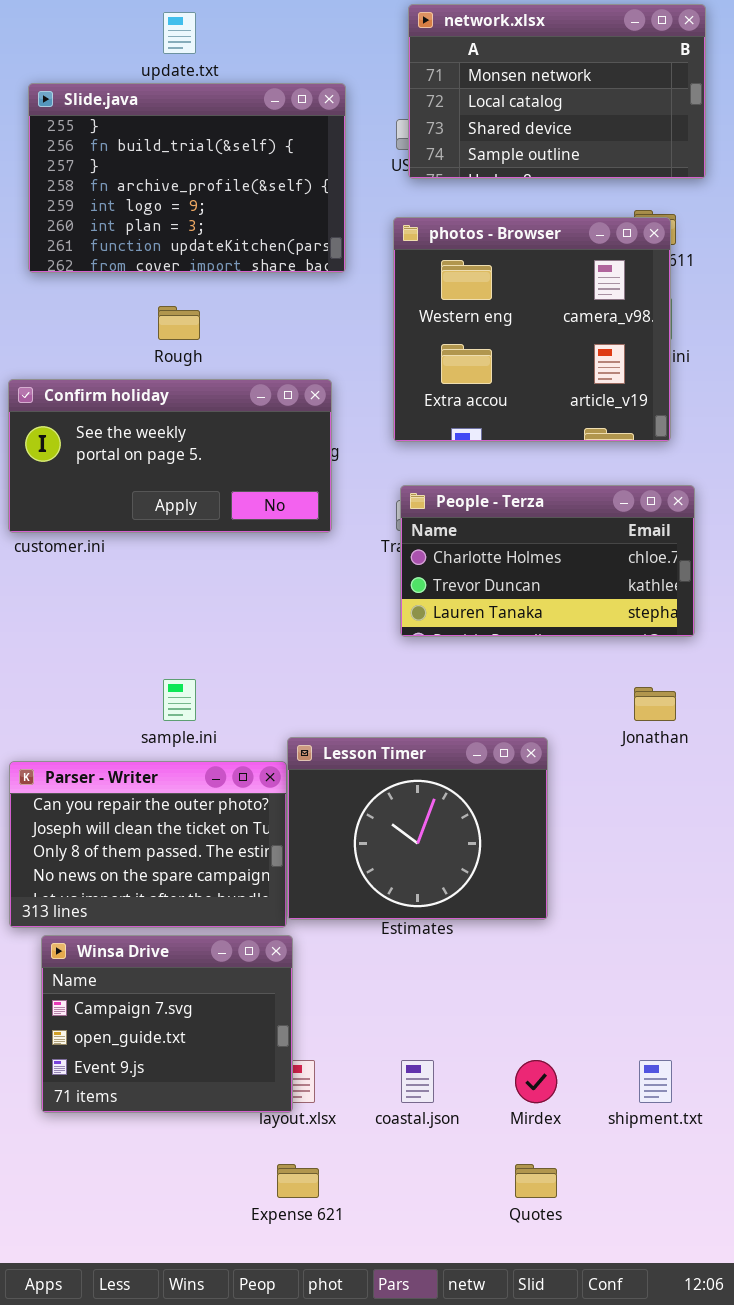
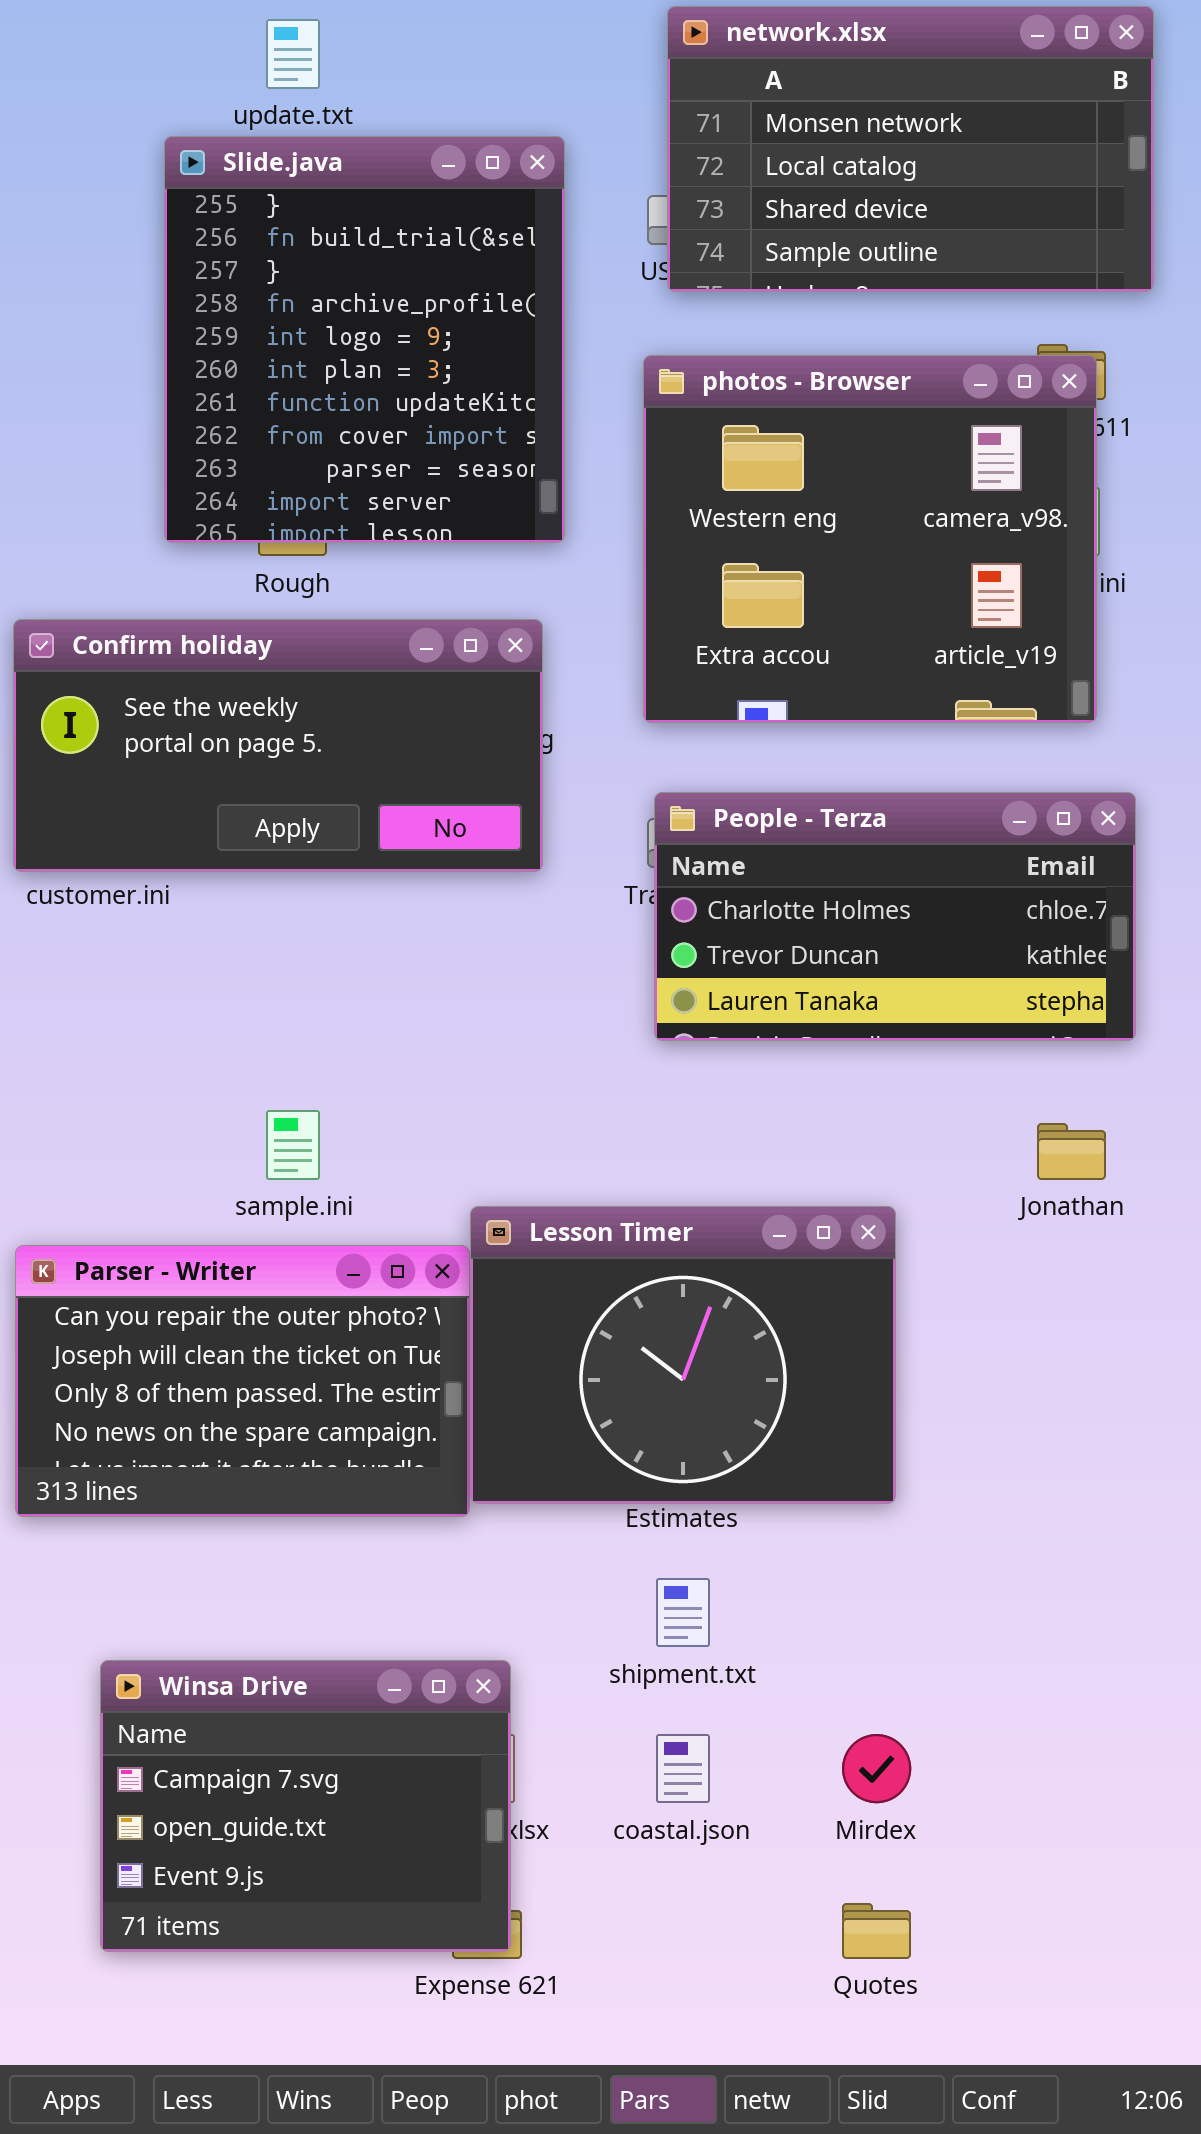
Slide.java: [28,83,346,273] -> [164,136,565,543], resized
Winsa Drive: [41,935,293,1113] -> [100,1660,511,1952], moved
shipment.txt: [639,1060,672,1103] -> [656,1578,710,1647], moved

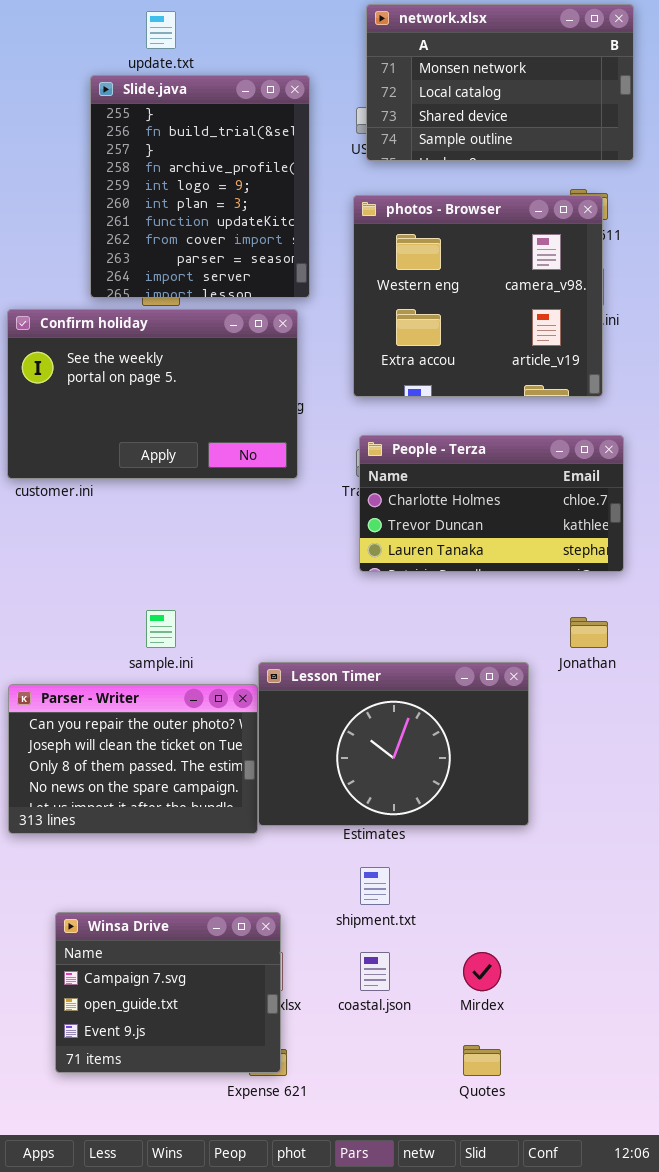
Confirm holiday: [13,619,543,872] -> [7,309,298,479], resized
Lesson Timer: [470,1206,896,1504] -> [258,662,529,826], resized

